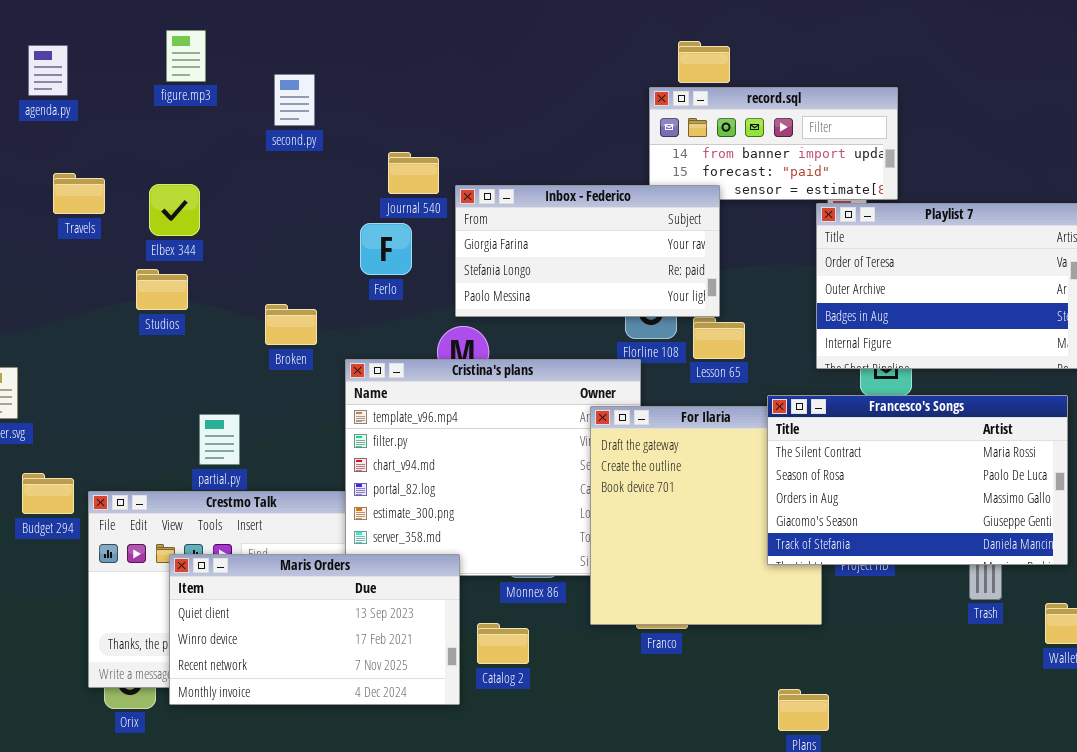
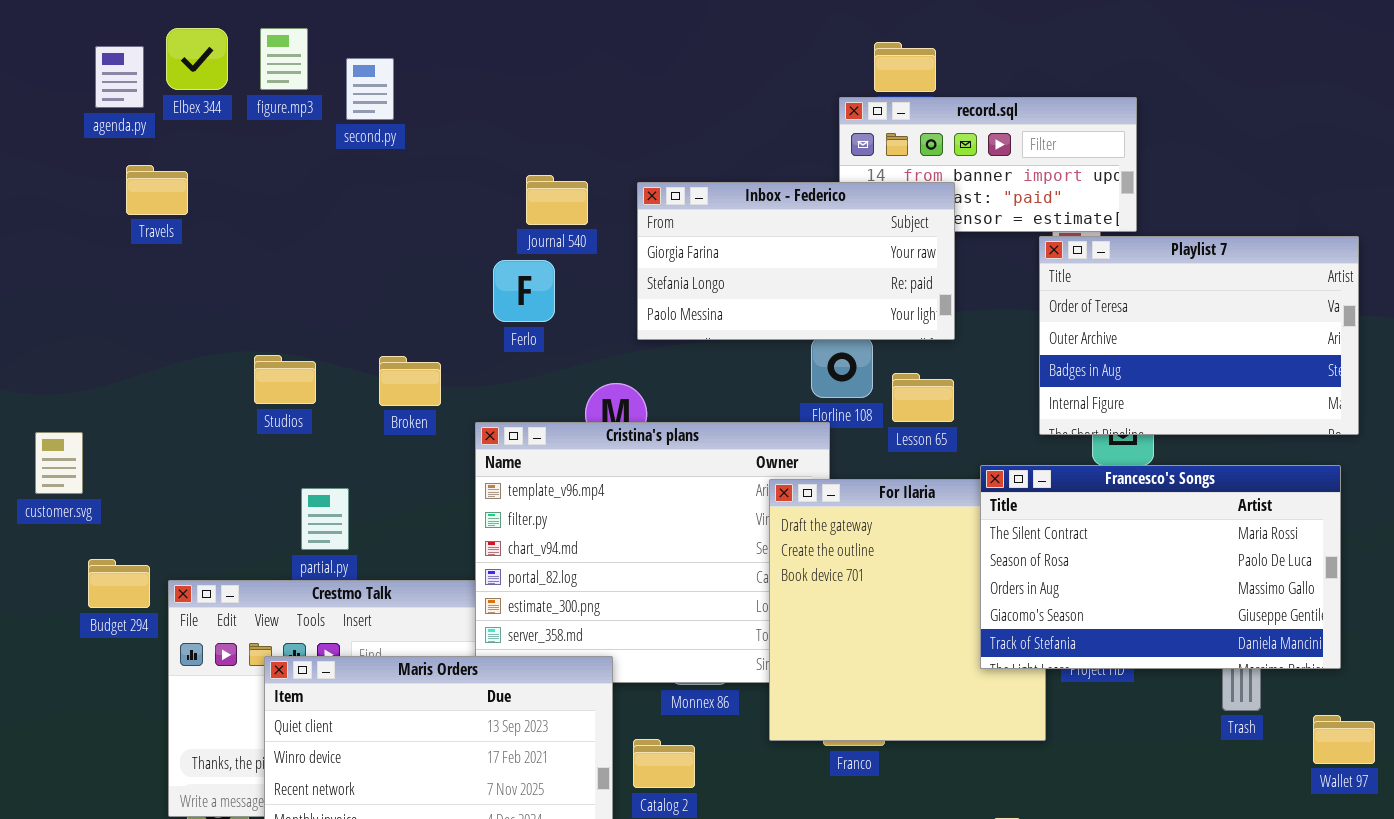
second.py: [274,74,315,126] -> [346,58,394,120], moved
Travels: [53,173,105,214] -> [126,165,188,215], moved
Elbex 344: [149,184,200,236] -> [166,28,228,90], moved
Inbox - Federico: [455,185,720,317] -> [637,182,955,340], moved
Studios: [136,269,188,310] -> [254,355,316,404], moved

